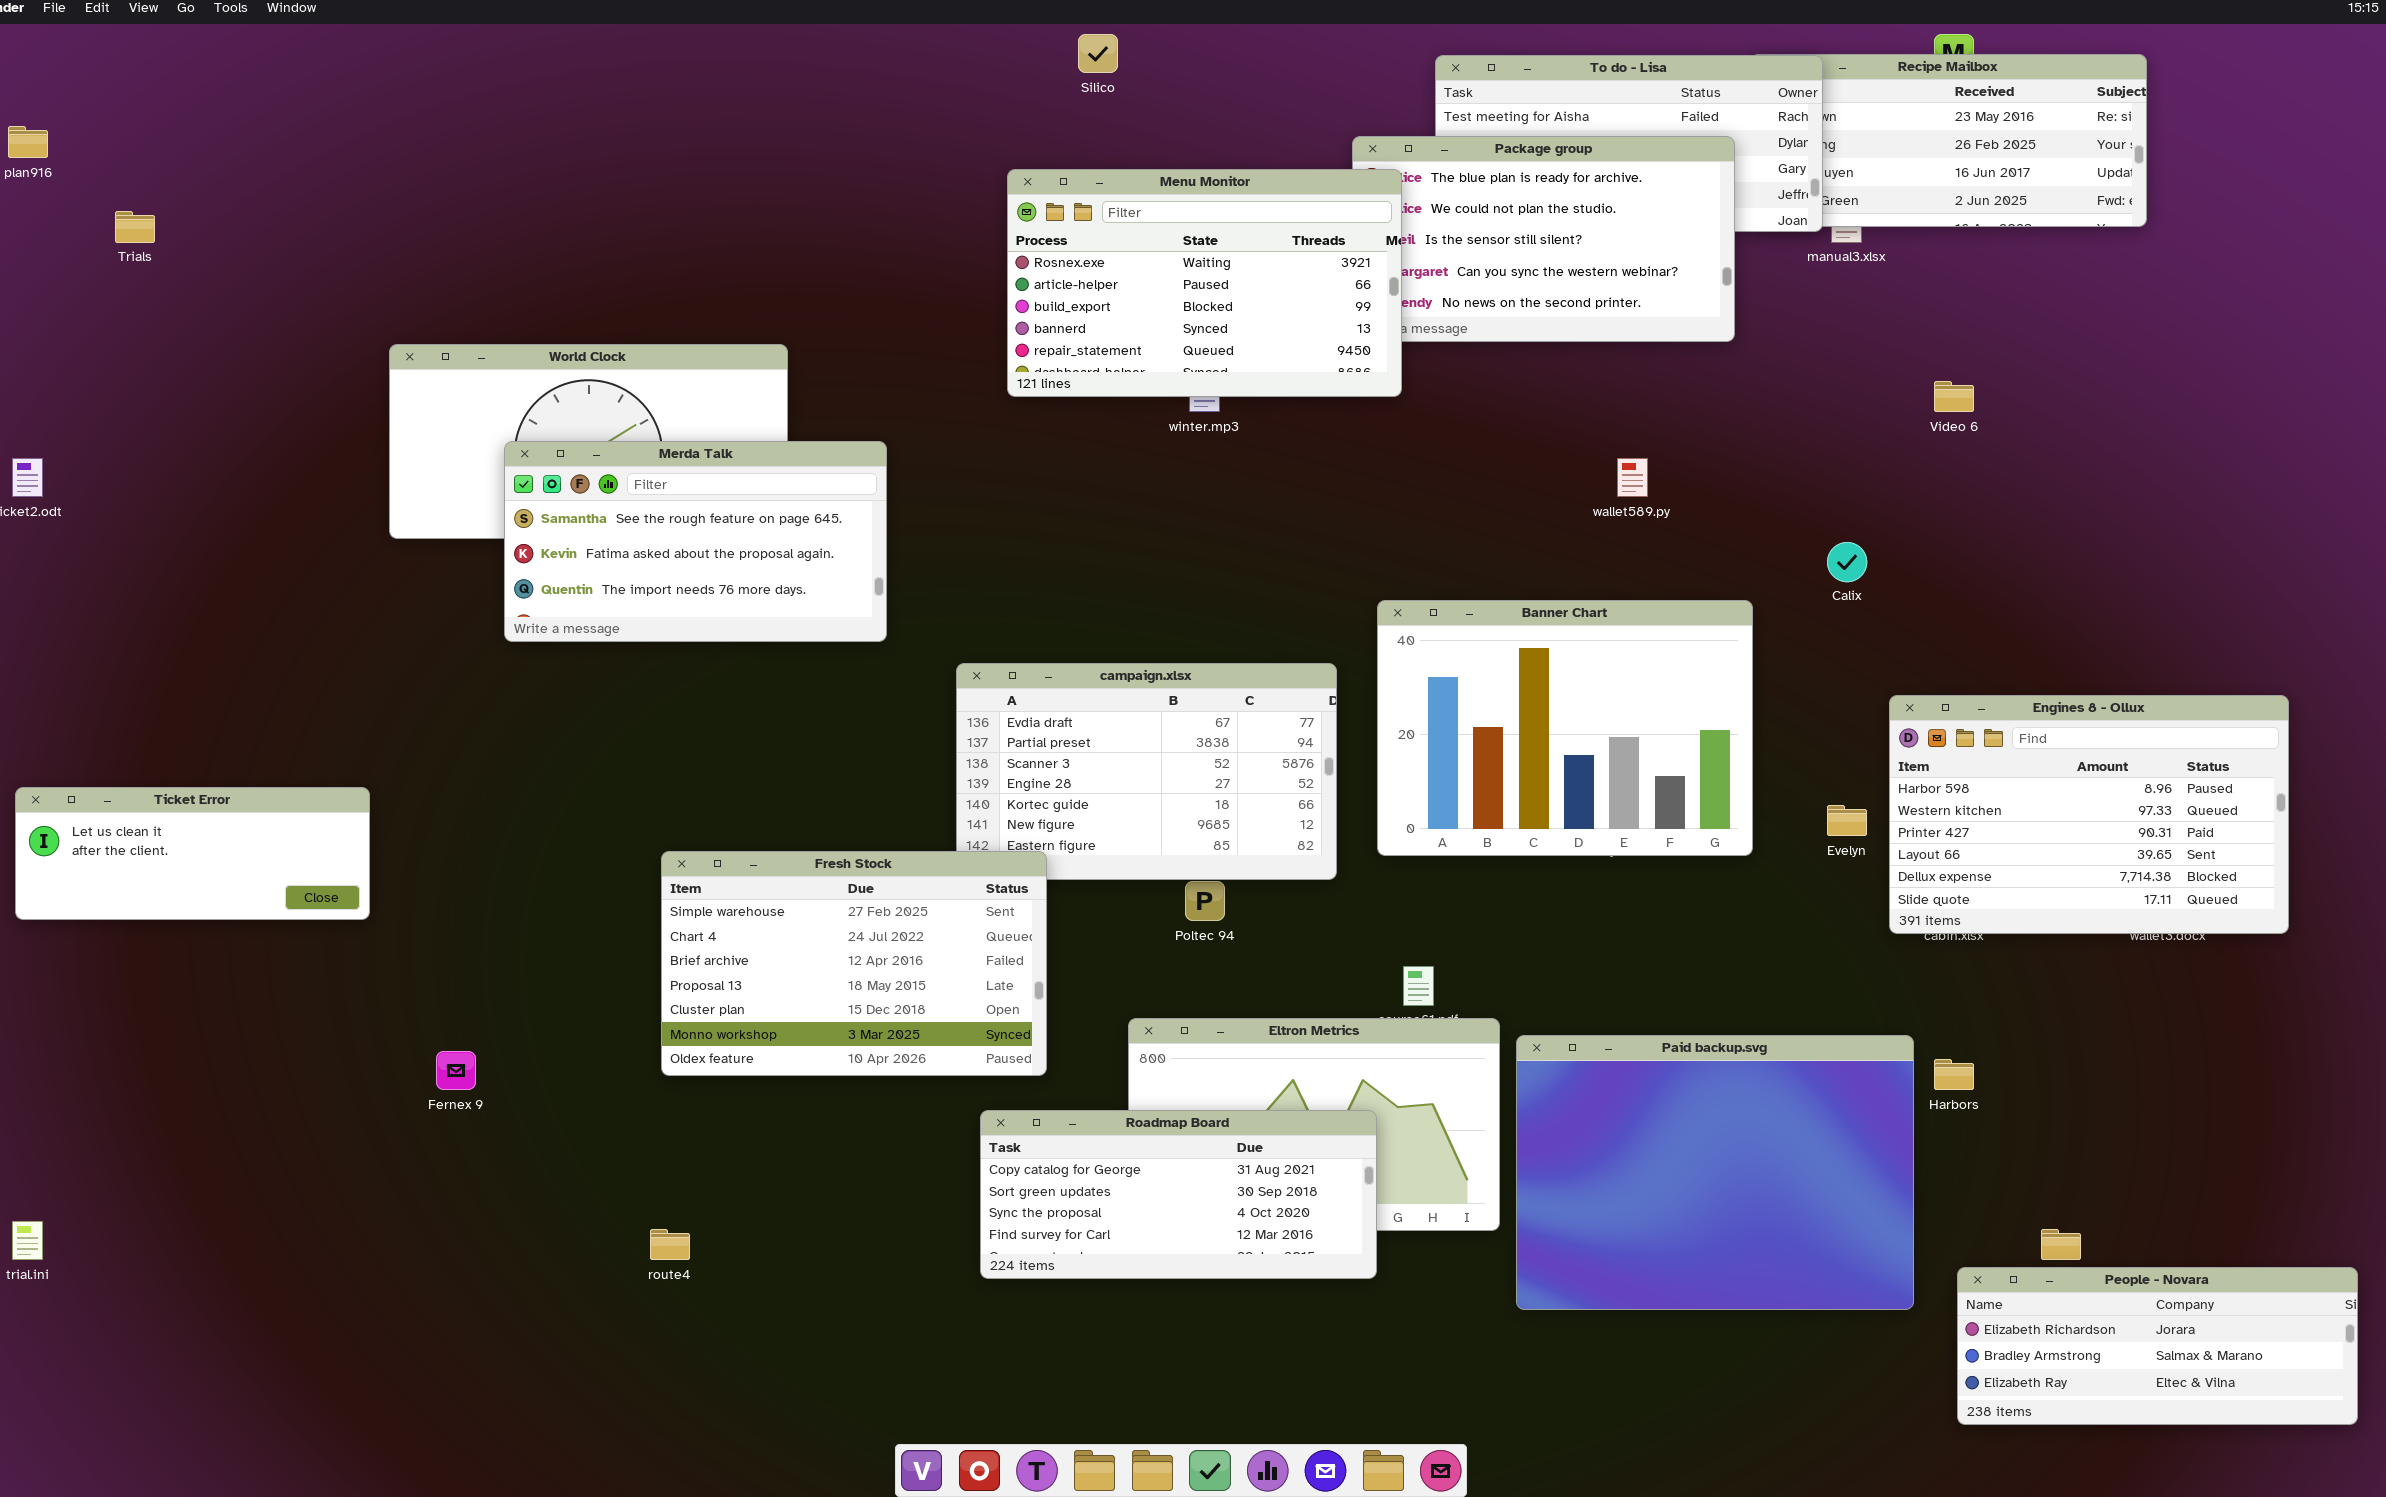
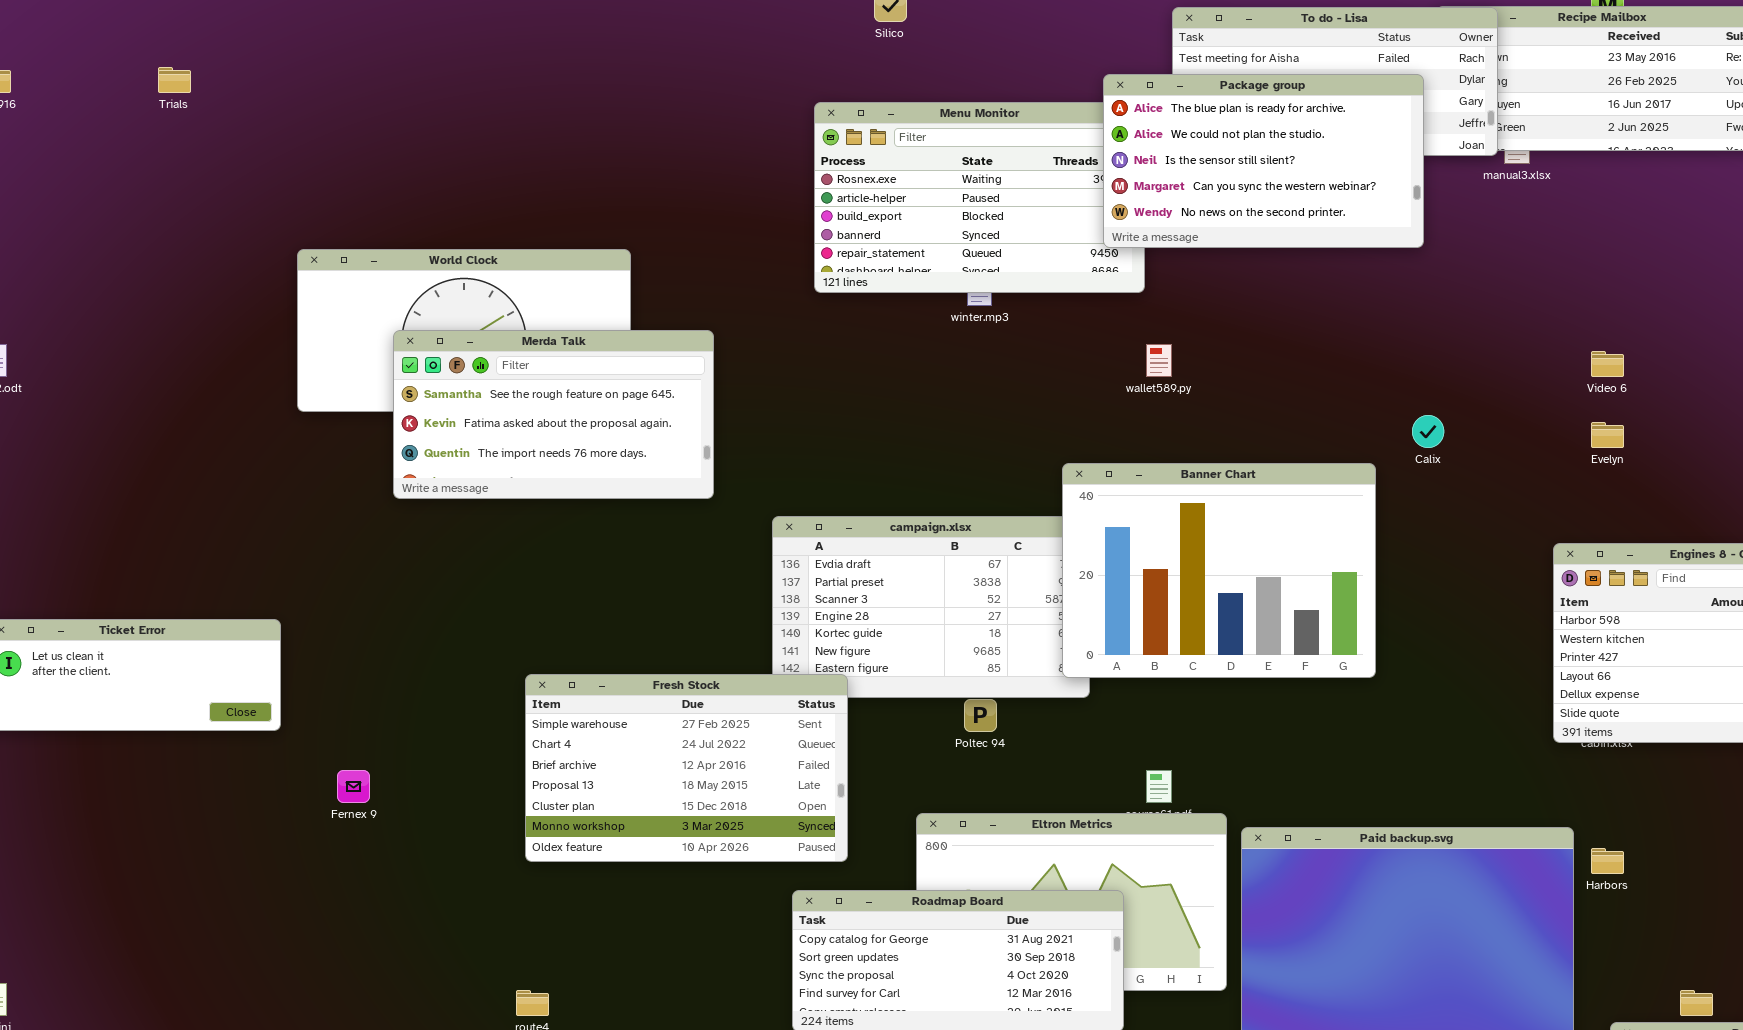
Package group: [1352,136,1735,342] -> [1103,74,1424,248], raised
Trials: [115,211,155,243] -> [158,67,191,93], moved
Video 6: [1934,381,1974,412] -> [1591,351,1624,377], moved
wallet589.py: [1617,458,1648,497] -> [1146,344,1172,377], moved
Calix: [1827,542,1867,582] -> [1412,415,1444,448], moved
Banner Chart: [1377,600,1753,856] -> [1062,463,1376,678], moved
Evelyn: [1827,805,1867,836] -> [1591,422,1624,448], moved
Fernex 9: [436,1051,476,1090] -> [337,770,370,803], moved

